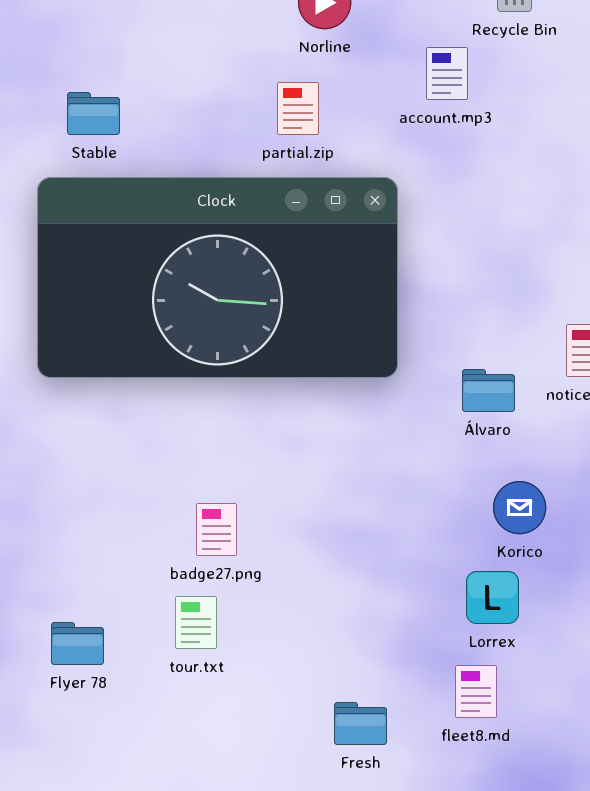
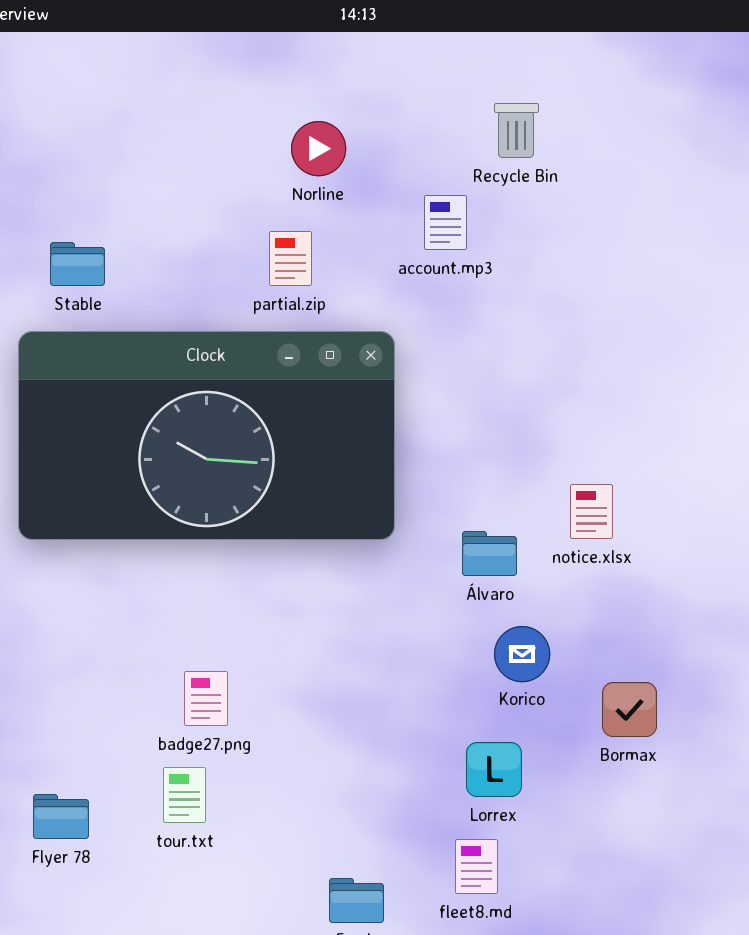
Korico: [493,481,546,534] -> [494,626,550,682], moved

